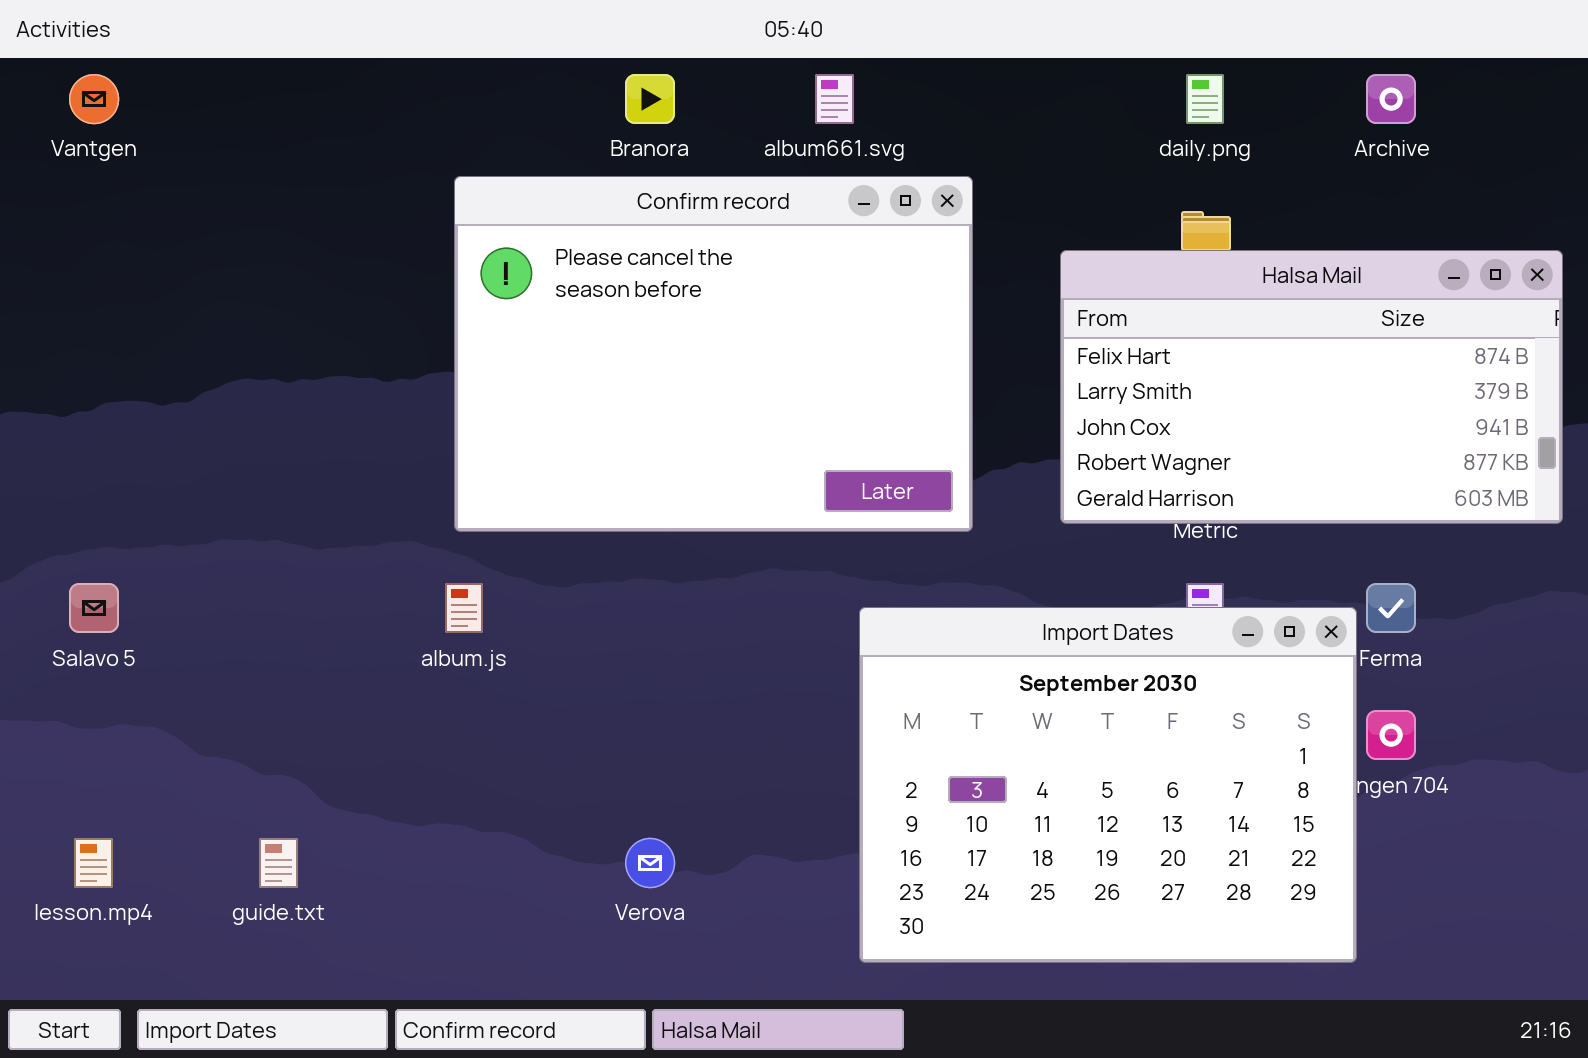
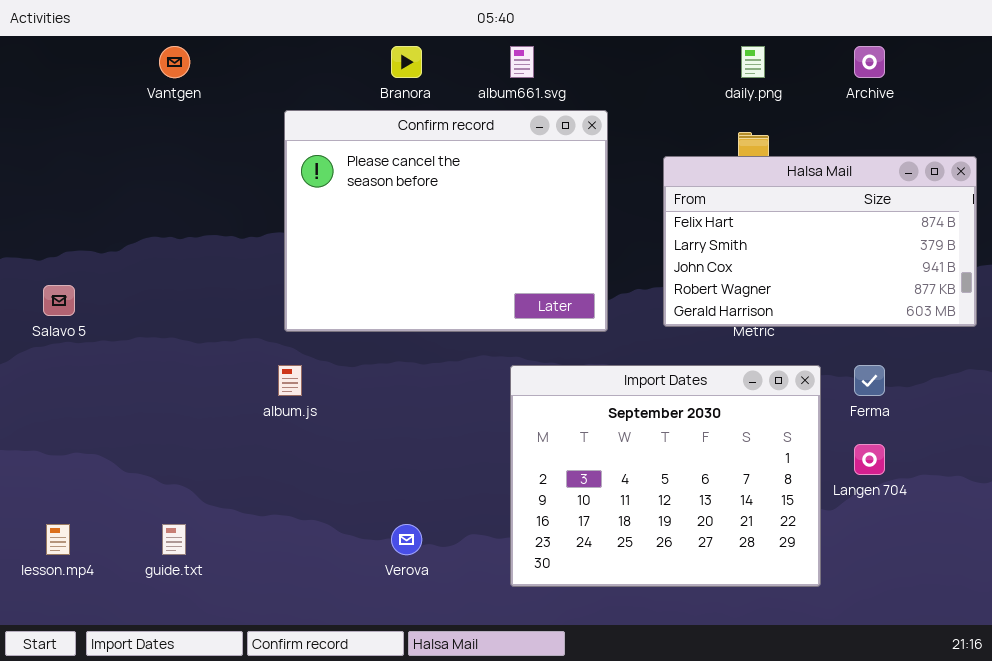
Vantgen: [69,74,119,124] -> [159,46,190,78], moved
Salavo 5: [69,583,119,633] -> [43,285,75,316], moved
Import Dates: [859,607,1357,963] -> [510,365,821,587], moved

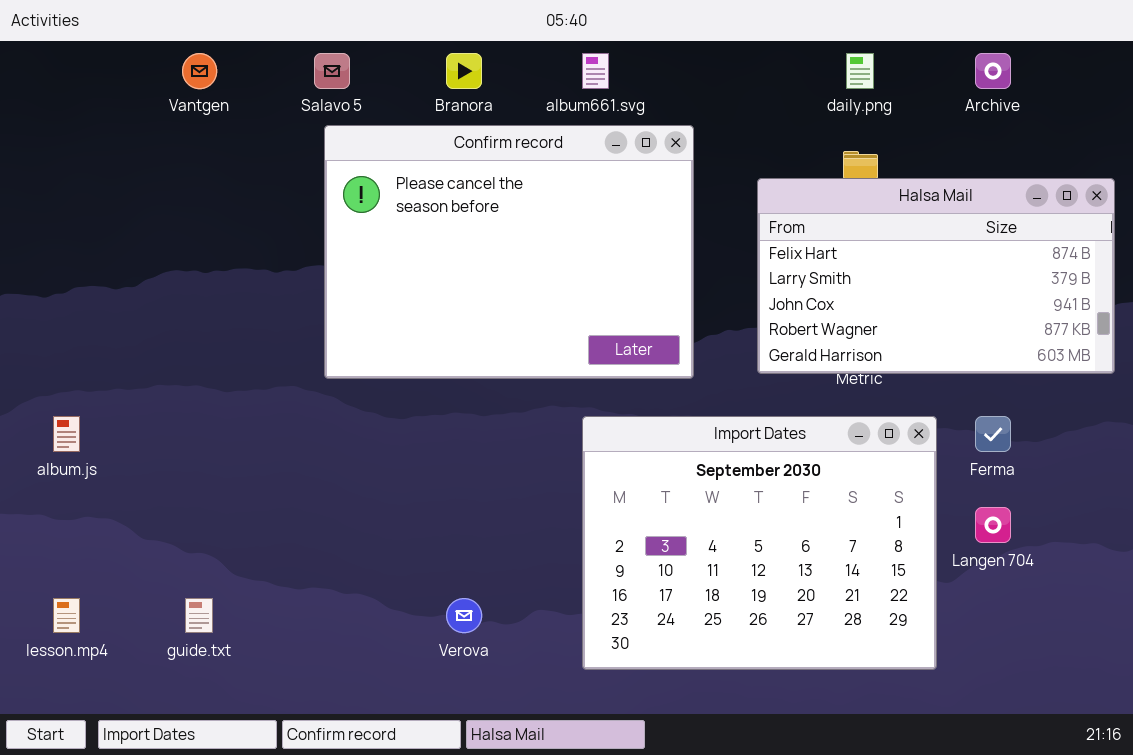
Salavo 5: [43,285,75,316] -> [314,53,350,89], moved
album.js: [278,365,302,396] -> [53,416,80,452], moved

